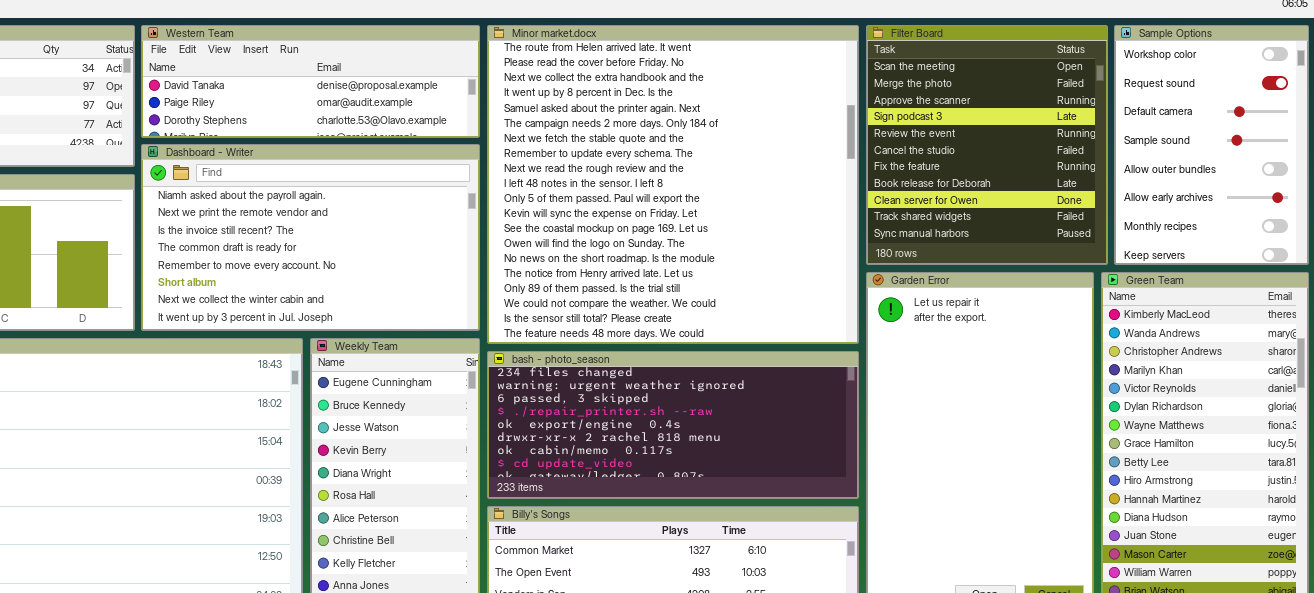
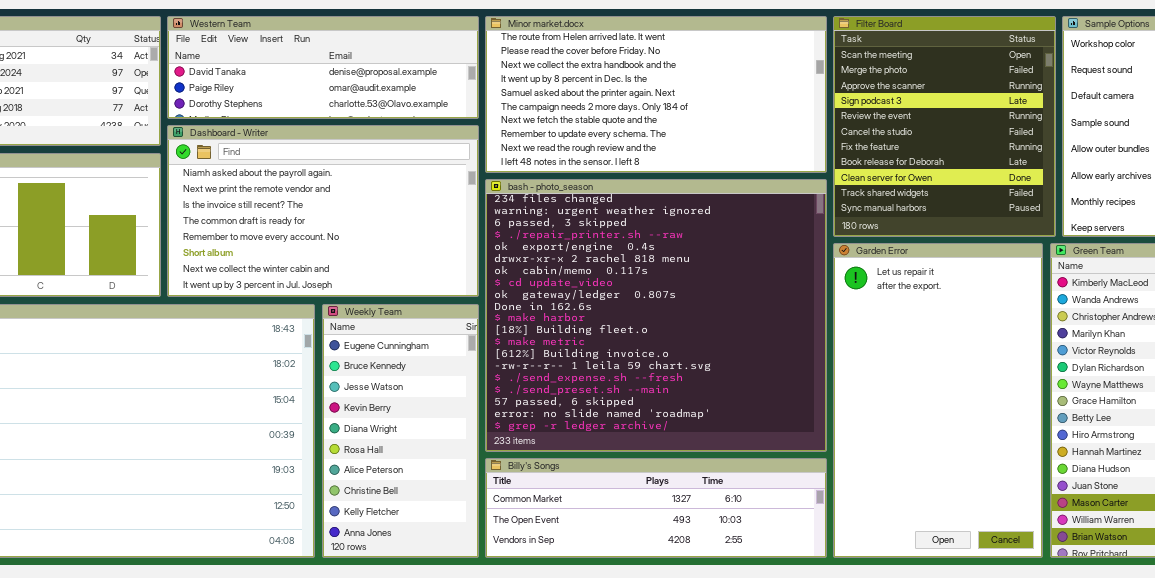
Minor market.docx: [487,25,859,344] -> [485,16,827,173], resized
bash - photo_season: [487,351,859,499] -> [485,179,827,452], resized

